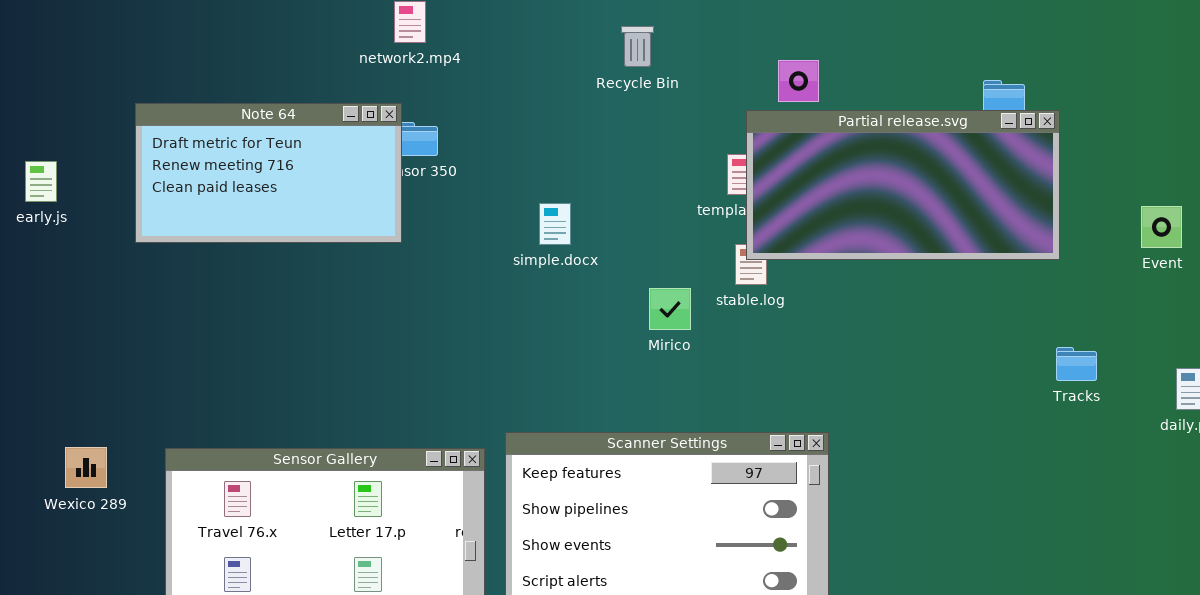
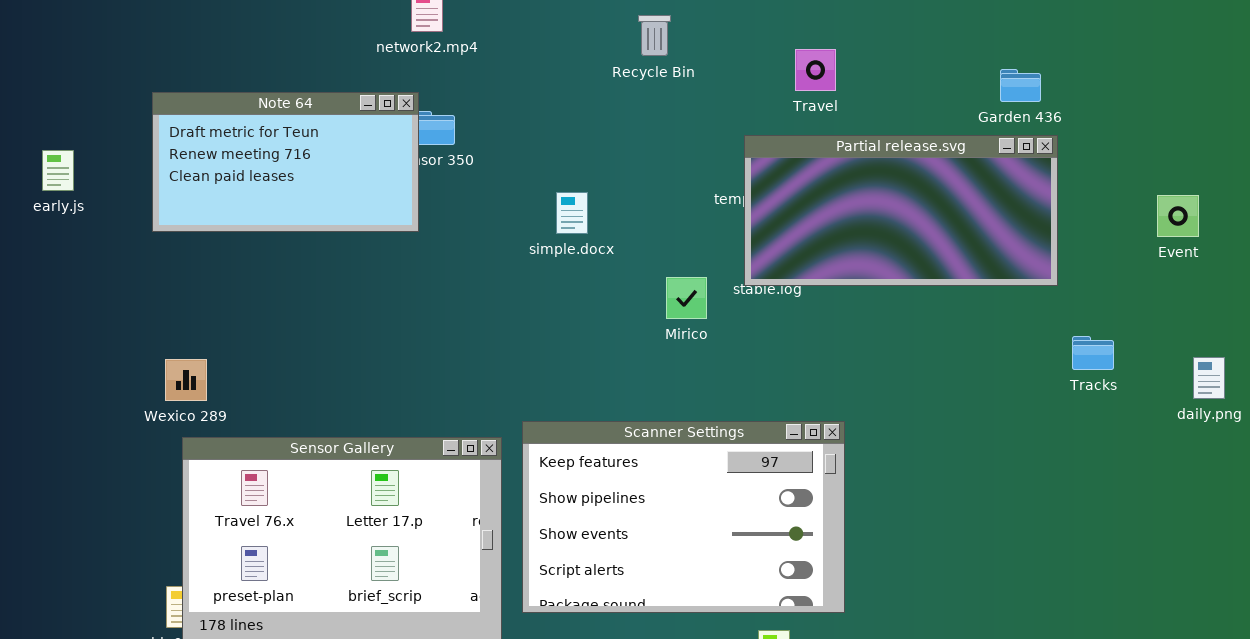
Partial release.svg: [746,110,1060,260] -> [744,135,1058,286], moved
Wexico 289: [65,447,107,488] -> [165,359,207,401], moved

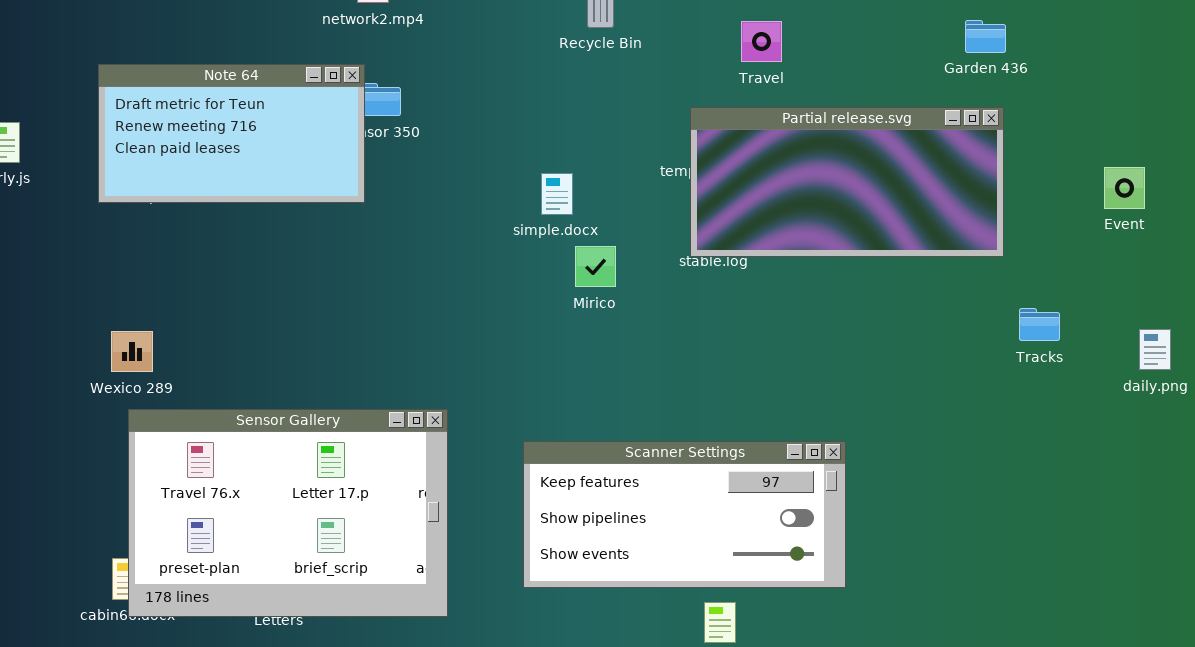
Garden 436: [1000,69,1041,102] -> [965,20,1006,53], moved
simple.docx: [556,192,588,234] -> [541,173,573,215], moved
Mirico: [666,277,707,319] -> [575,246,616,287], moved
Scanner Settings: [522,421,845,613] -> [523,441,846,588], moved, resized

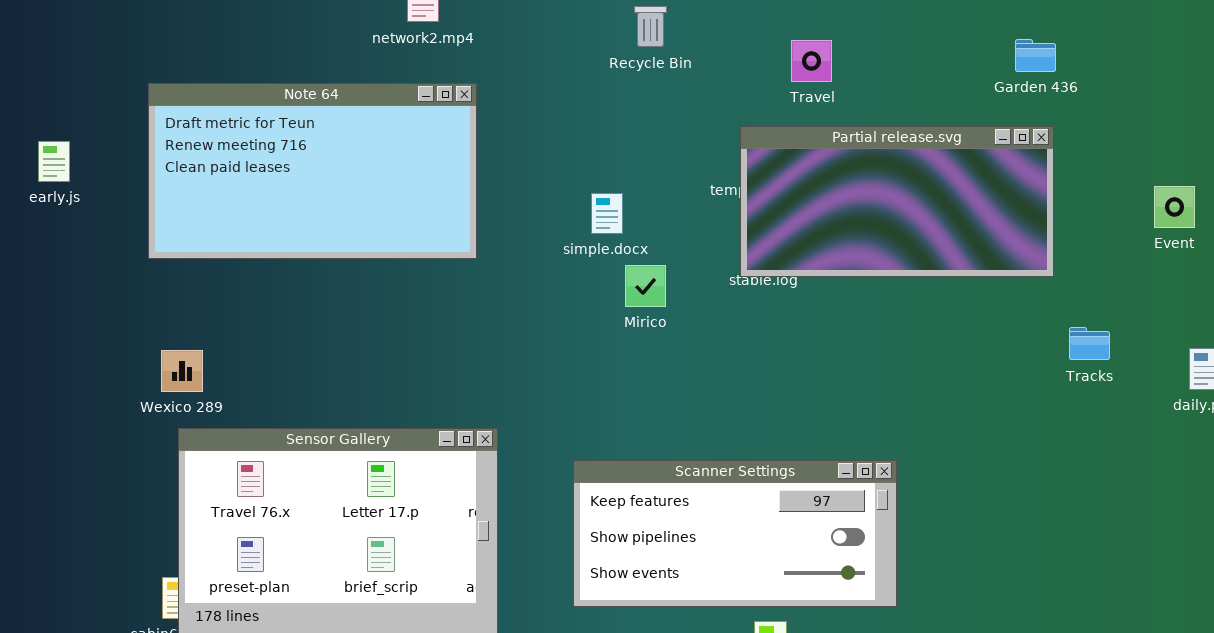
Note 64: [98,64,365,203] -> [148,83,477,259], resized

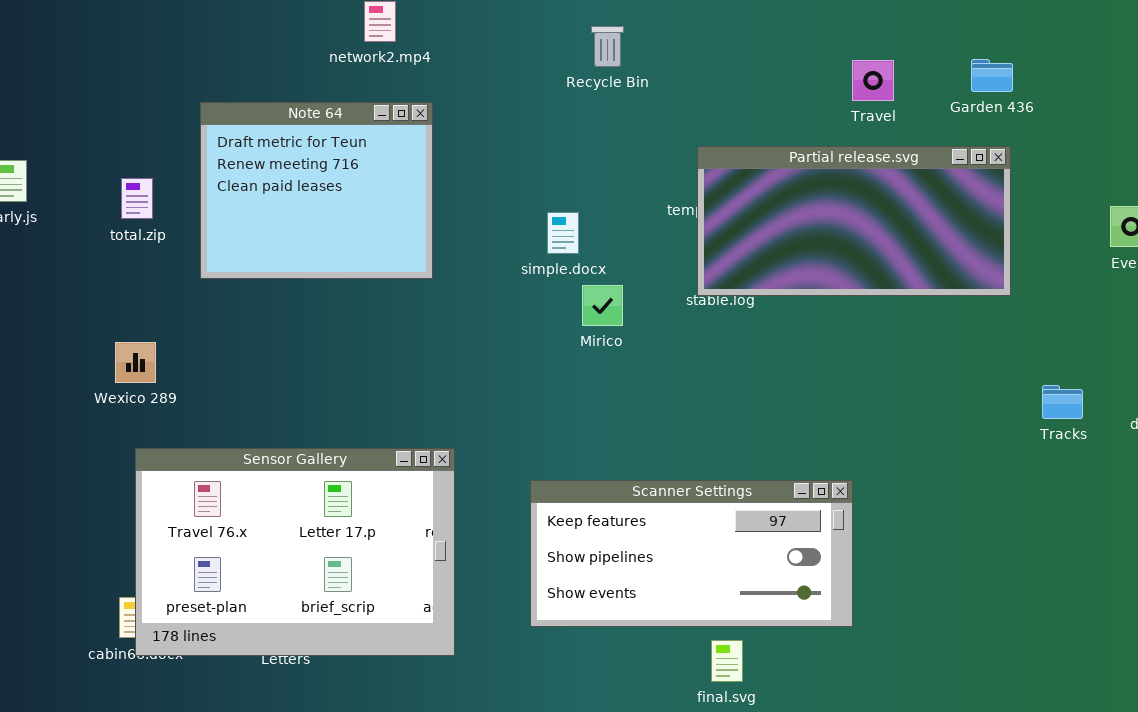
Travel: [791,40,832,82] -> [852,60,894,101], moved
Note 64: [148,83,477,259] -> [200,102,433,279], resized
Tracks: [1069,327,1110,360] -> [1042,385,1083,419], moved
Wexico 289: [161,350,203,392] -> [115,342,156,383], moved

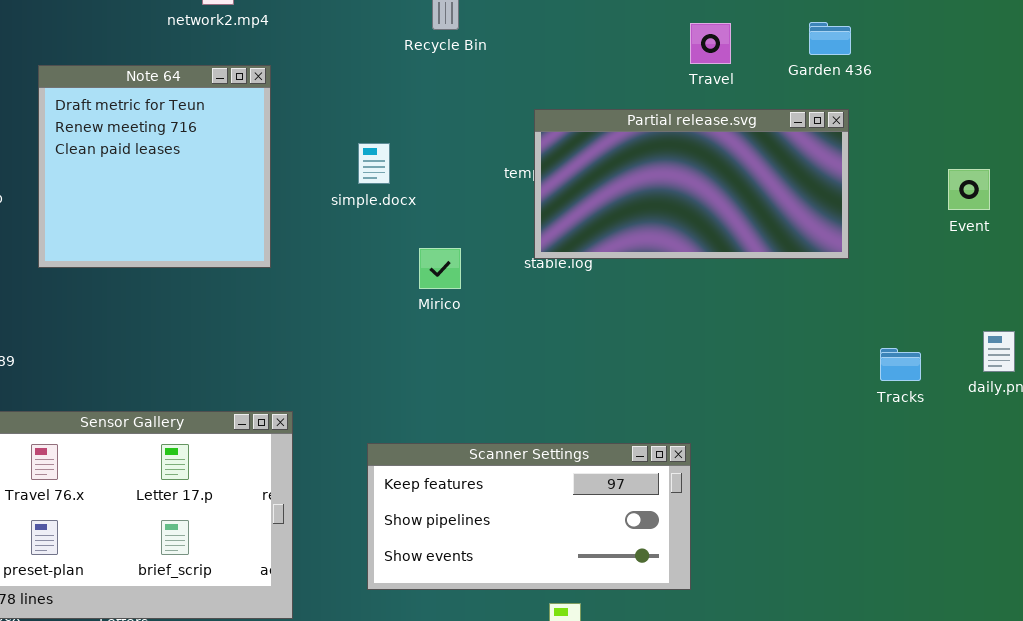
Note 64: [200,102,433,279] -> [38,65,271,268], resized
simple.docx: [547,212,579,254] -> [358,143,390,184], moved

